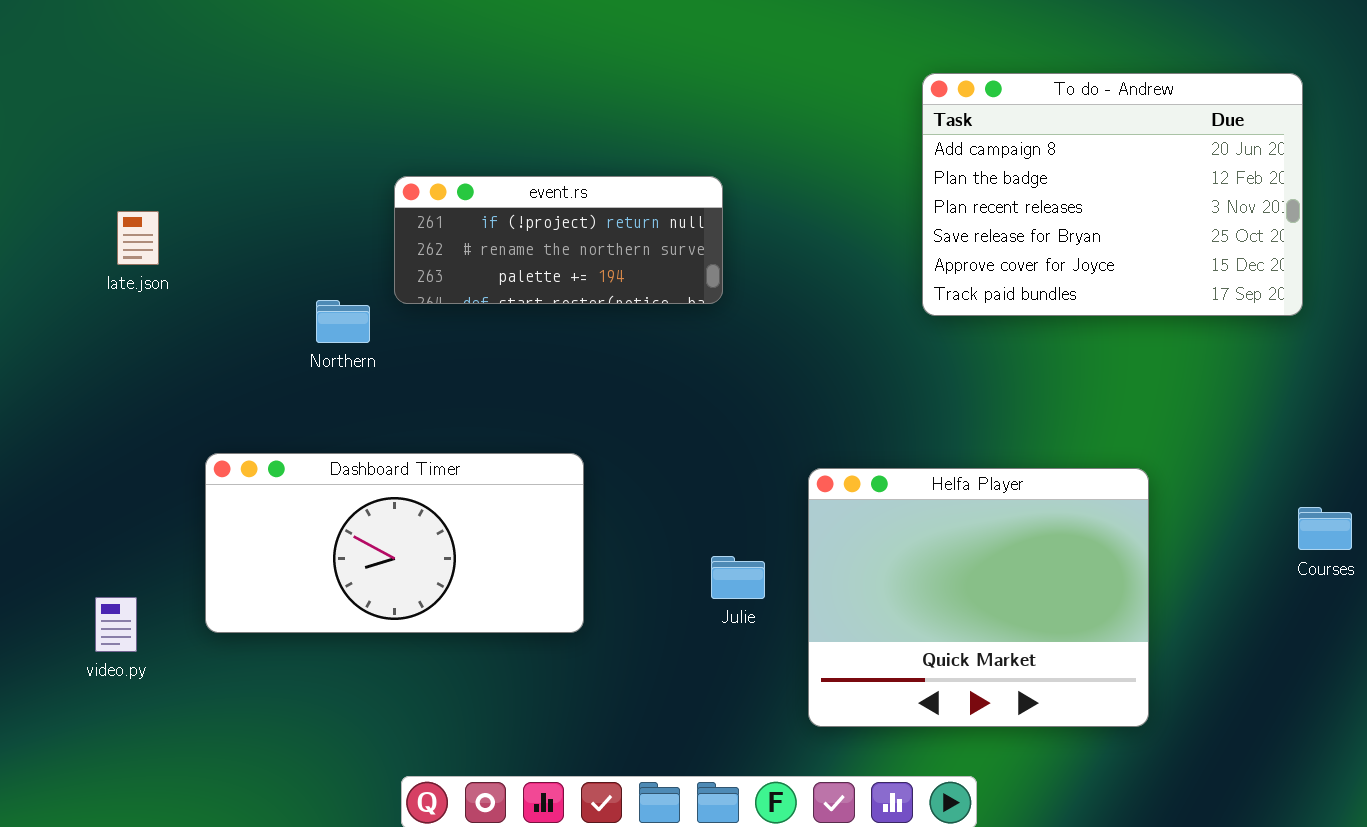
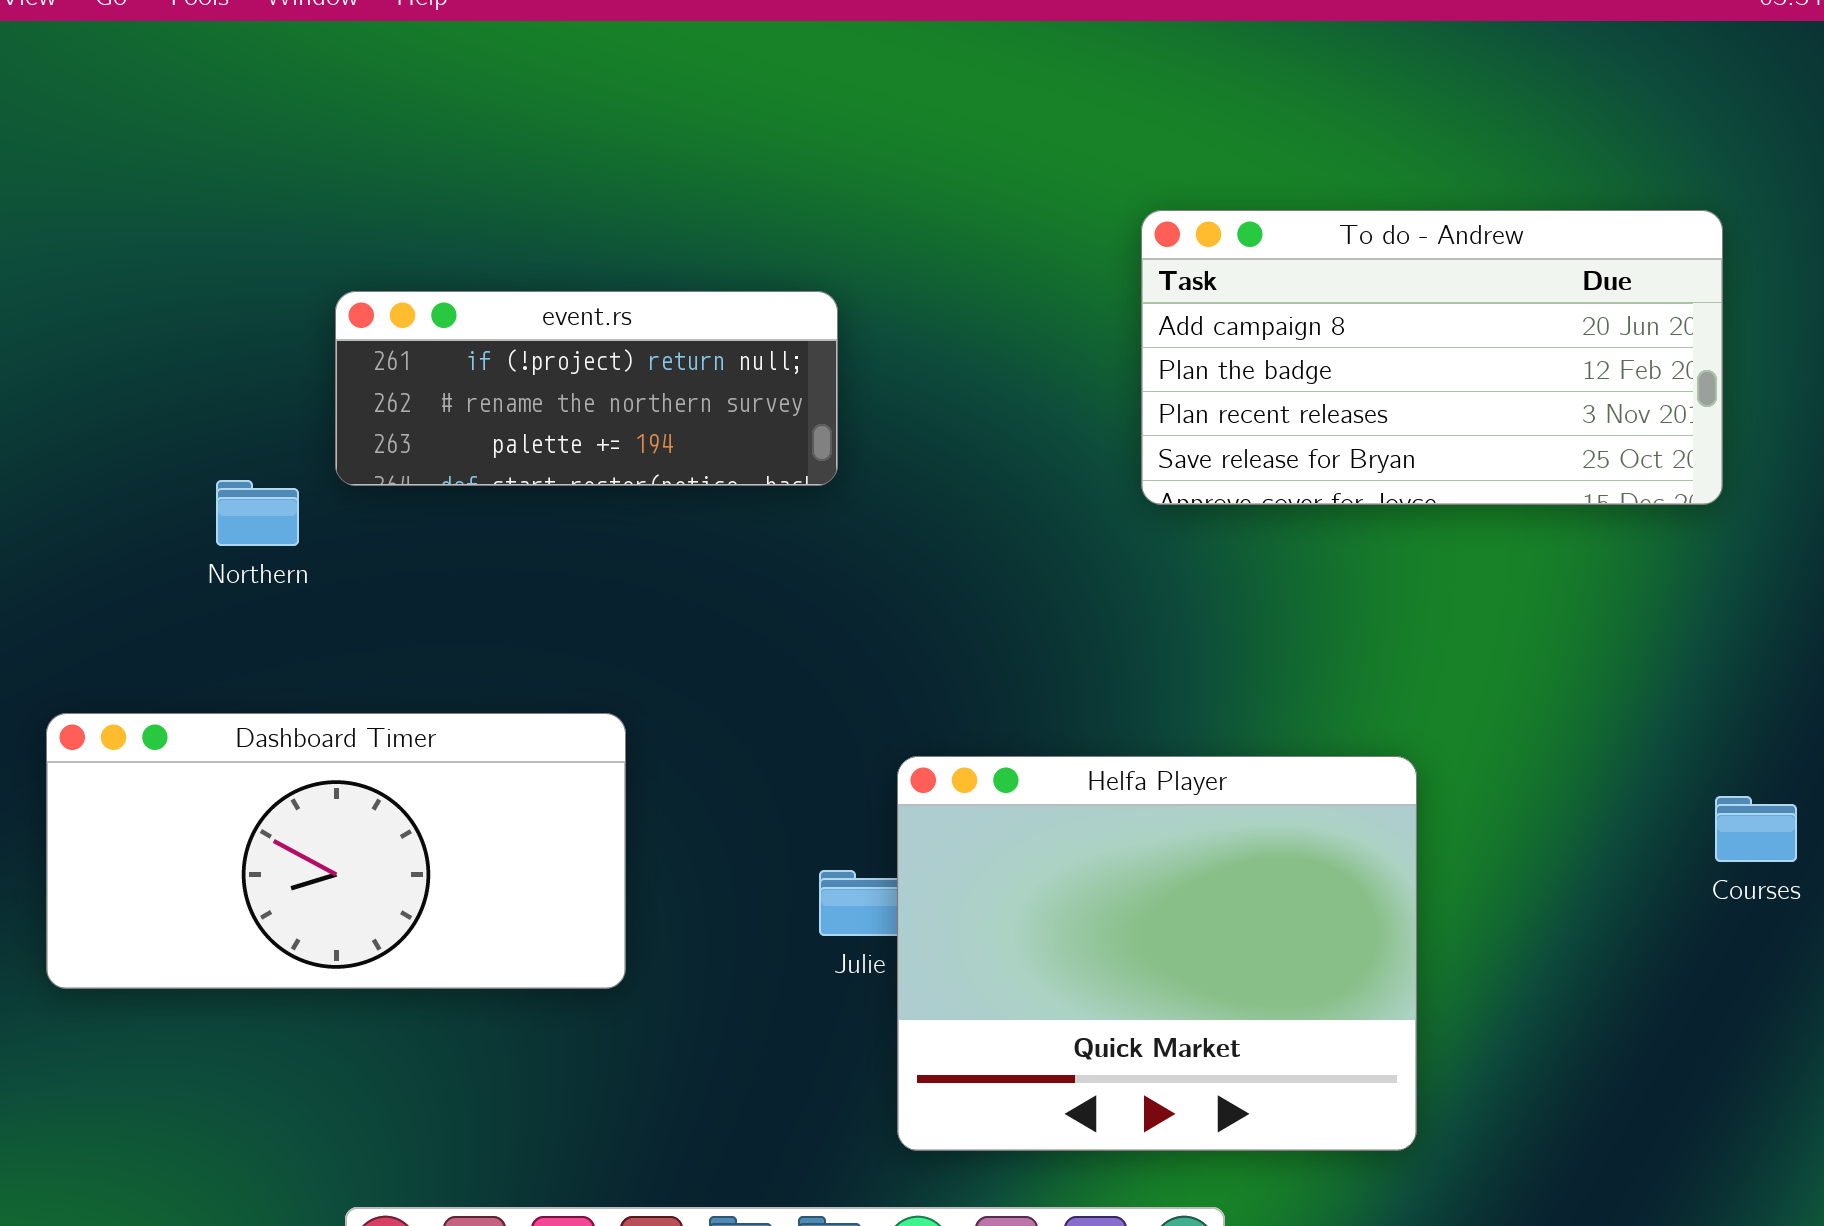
To do - Andrew: [922,73,1303,316] -> [1141,210,1723,505], resized
Helfa Player: [808,468,1149,727] -> [897,756,1417,1151], moved

